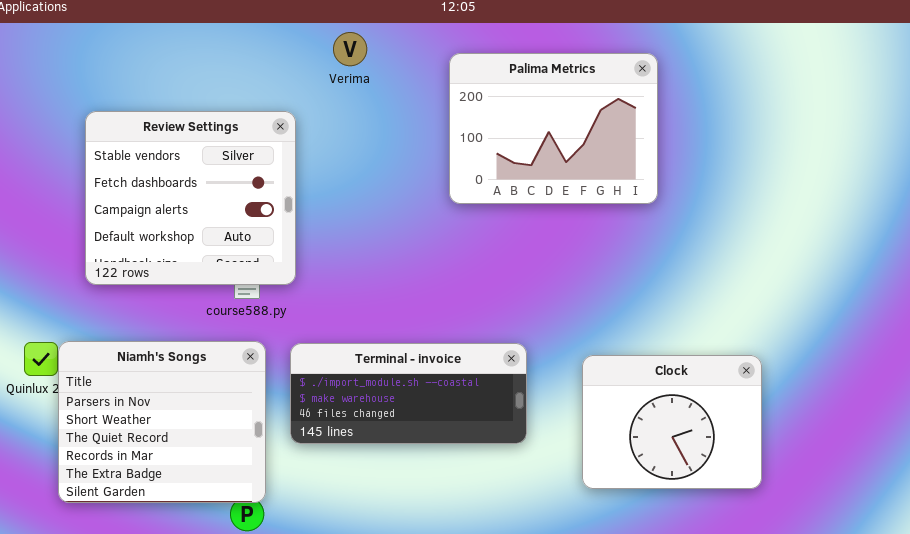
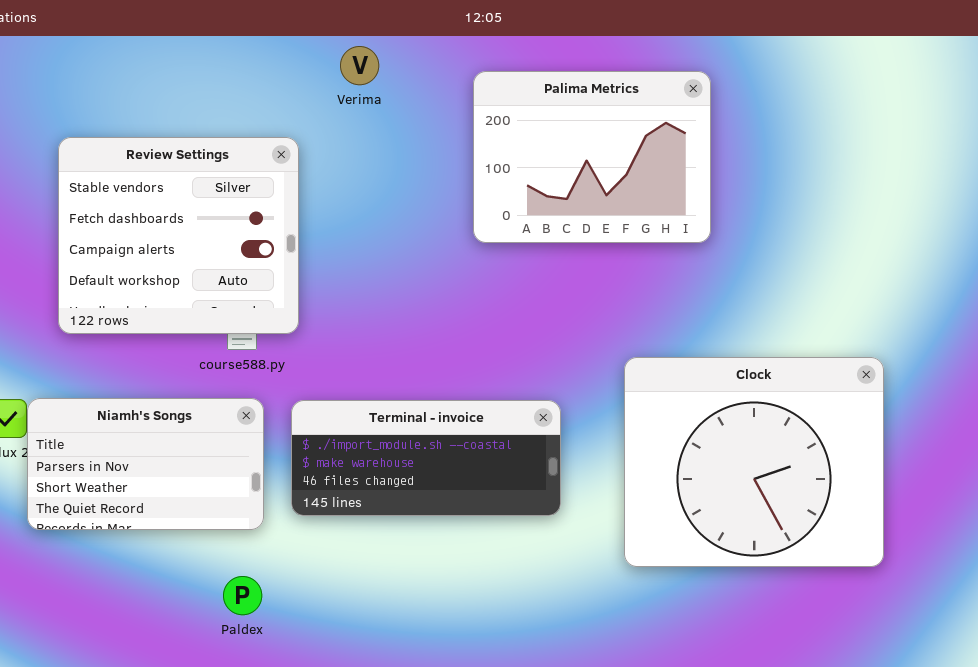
Niamh's Songs: [58,341,266,503] -> [27,398,264,530], resized
Clock: [582,355,762,489] -> [624,357,884,567], resized

